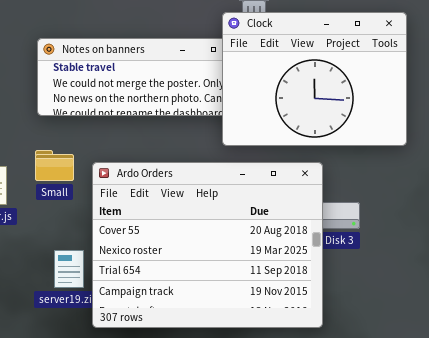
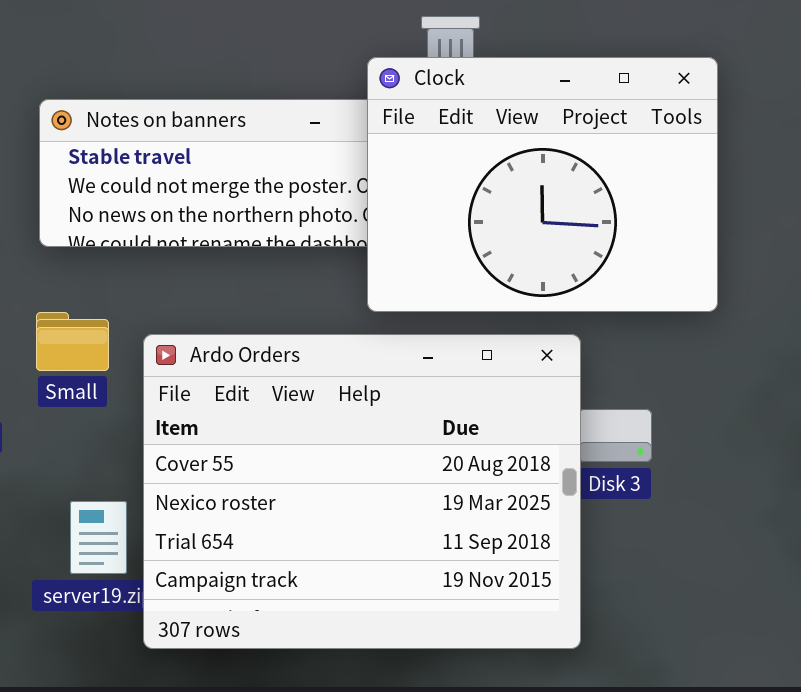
Clock: [222,12,407,146] -> [367,57,718,312], moved

